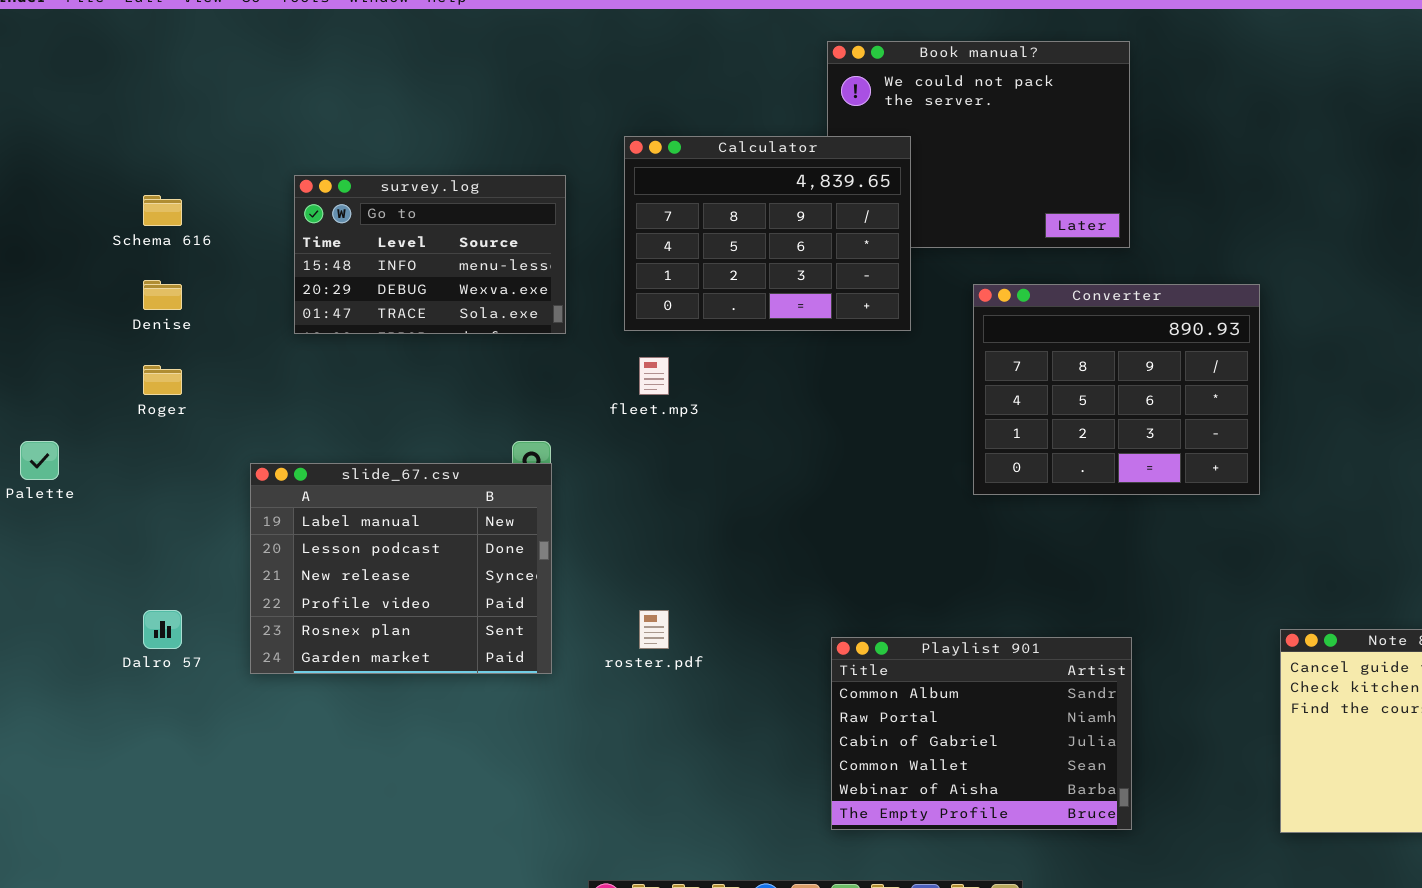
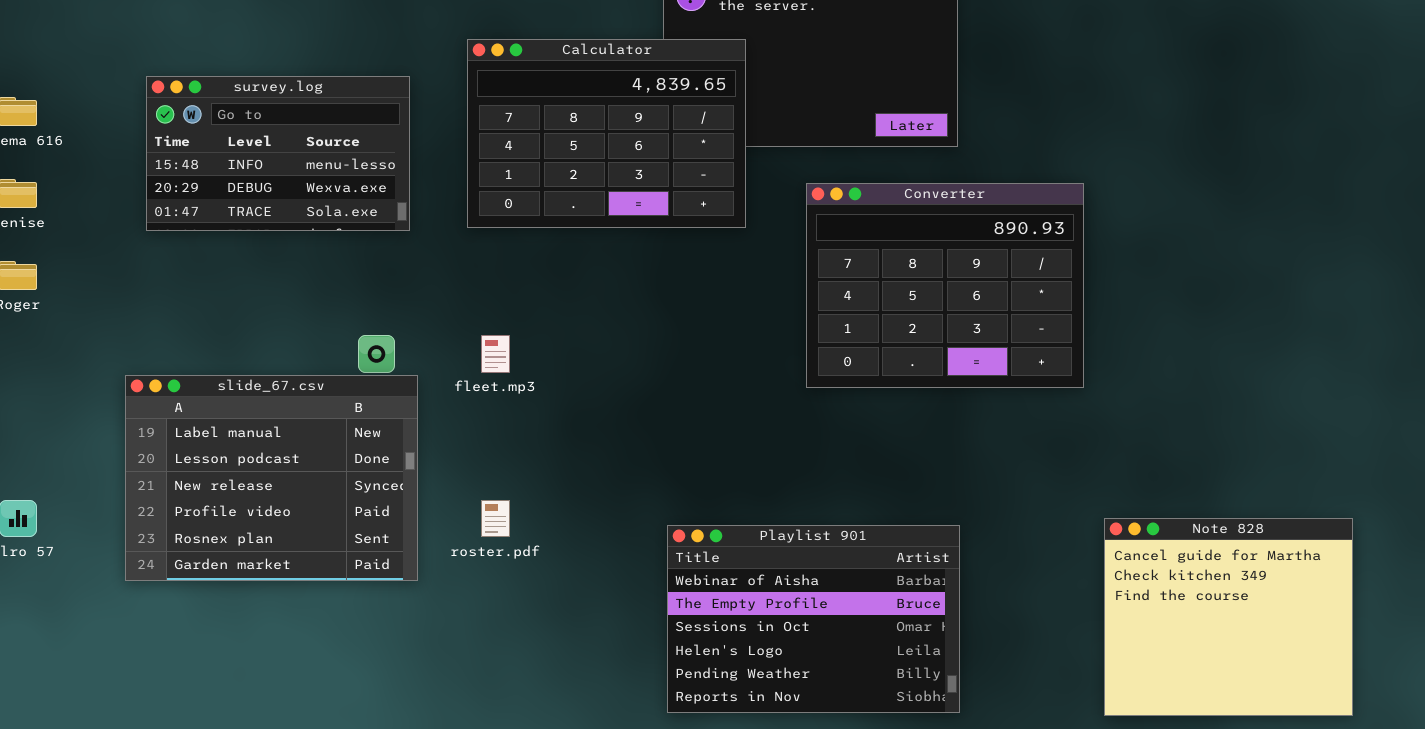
fleet.mp3: [639,357,669,395] -> [481,335,510,373], moved
slide_67.csv: [250,463,552,674] -> [125,375,418,581], moved
Playlist 901: [831,637,1132,830] -> [667,525,960,713], scrolled down 4 rows

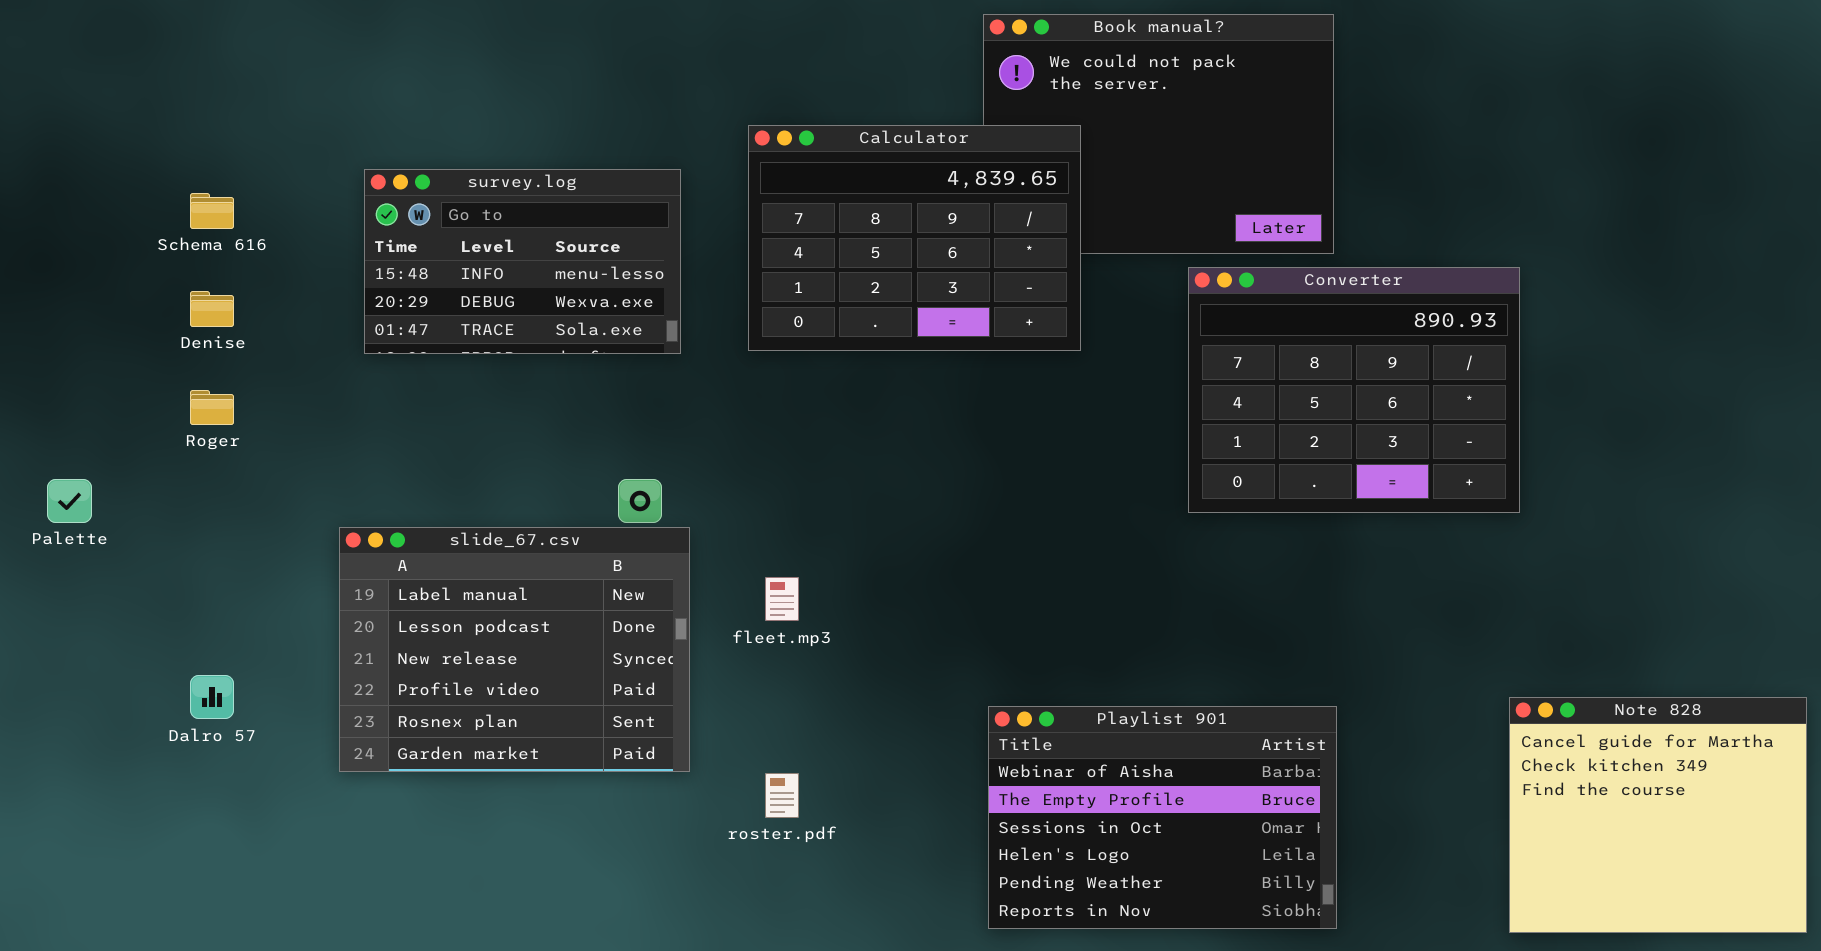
Converter: [806,183,1084,388] -> [1188,267,1520,513], moved
fleet.mp3: [481,335,510,373] -> [765,577,799,621], moved
roster.pdf: [481,500,510,537] -> [765,773,799,818], moved

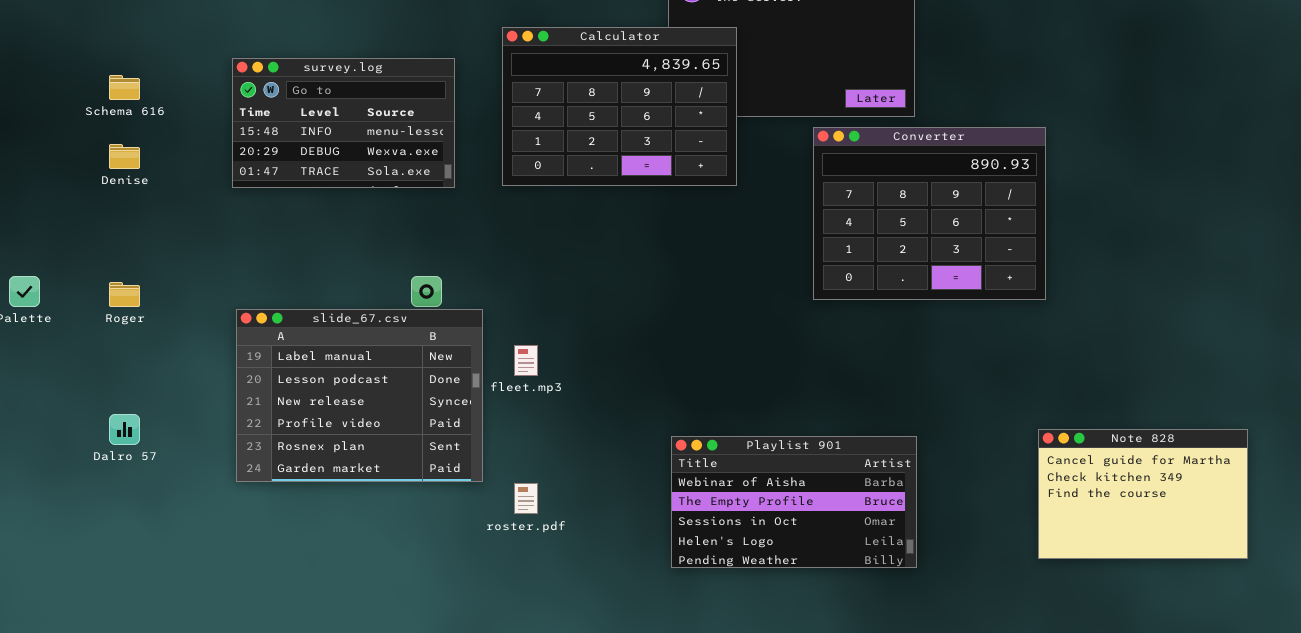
Roger: [190,390,234,425] -> [109,282,140,307], moved
slide_67.csv: [339,527,690,772] -> [236,309,483,482], moved
Note 828: [1509,697,1807,933] -> [1038,429,1248,559], resized
Playlist 901: [988,706,1337,929] -> [671,436,917,568], resized

